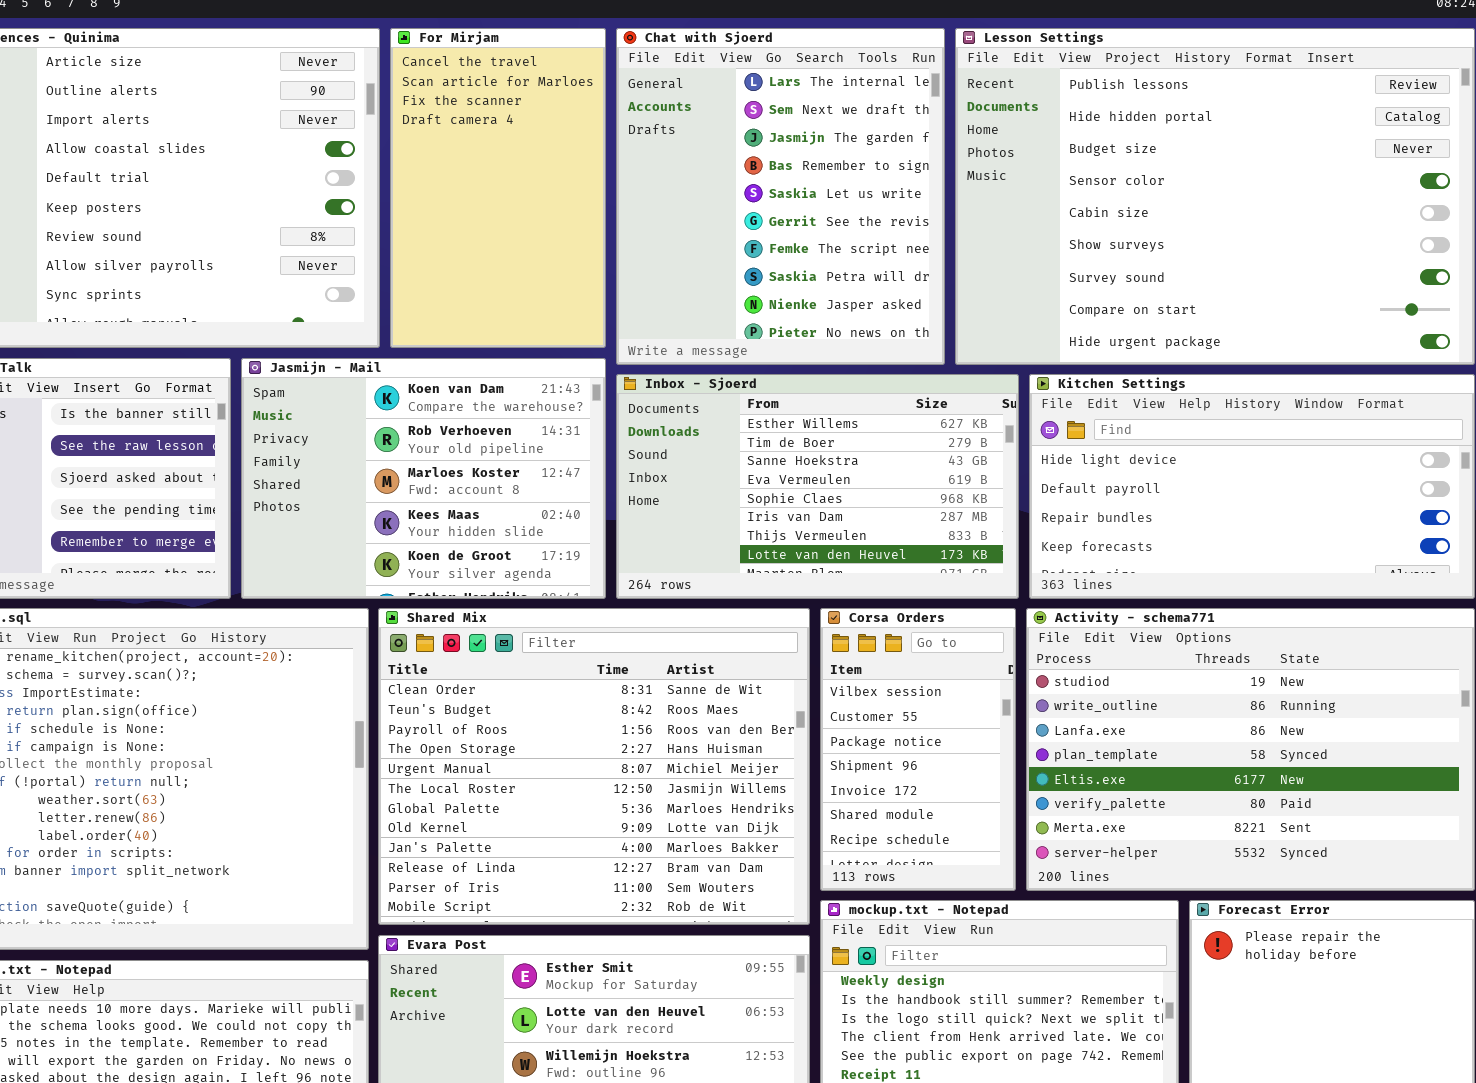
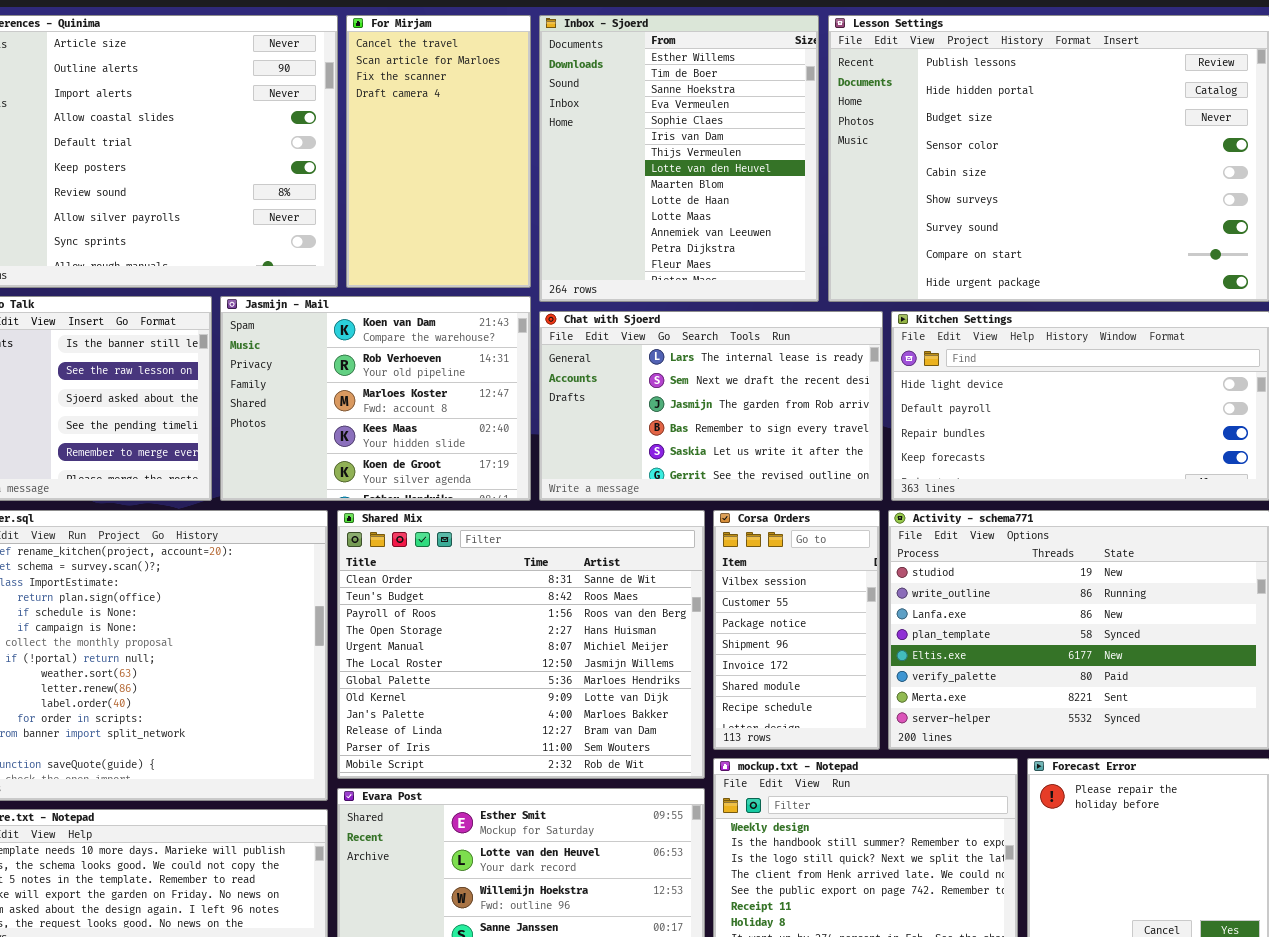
Chat with Sjoerd: [616,28,945,365] -> [539,311,883,501], moved, resized
Inbox - Sjoerd: [616,374,1019,599] -> [539,15,819,302], moved, resized

